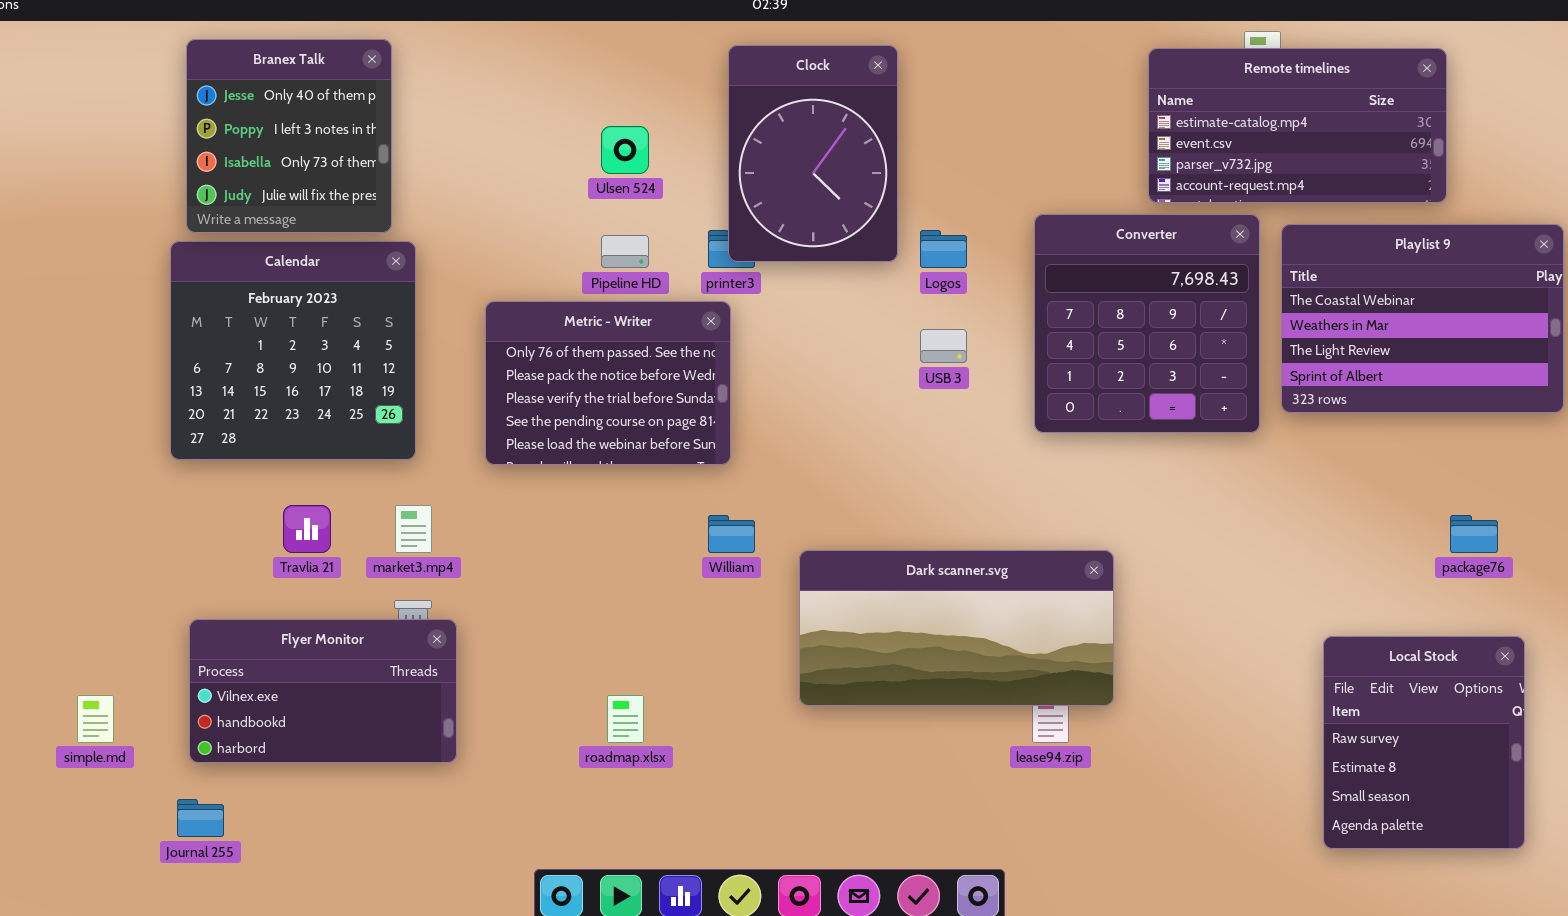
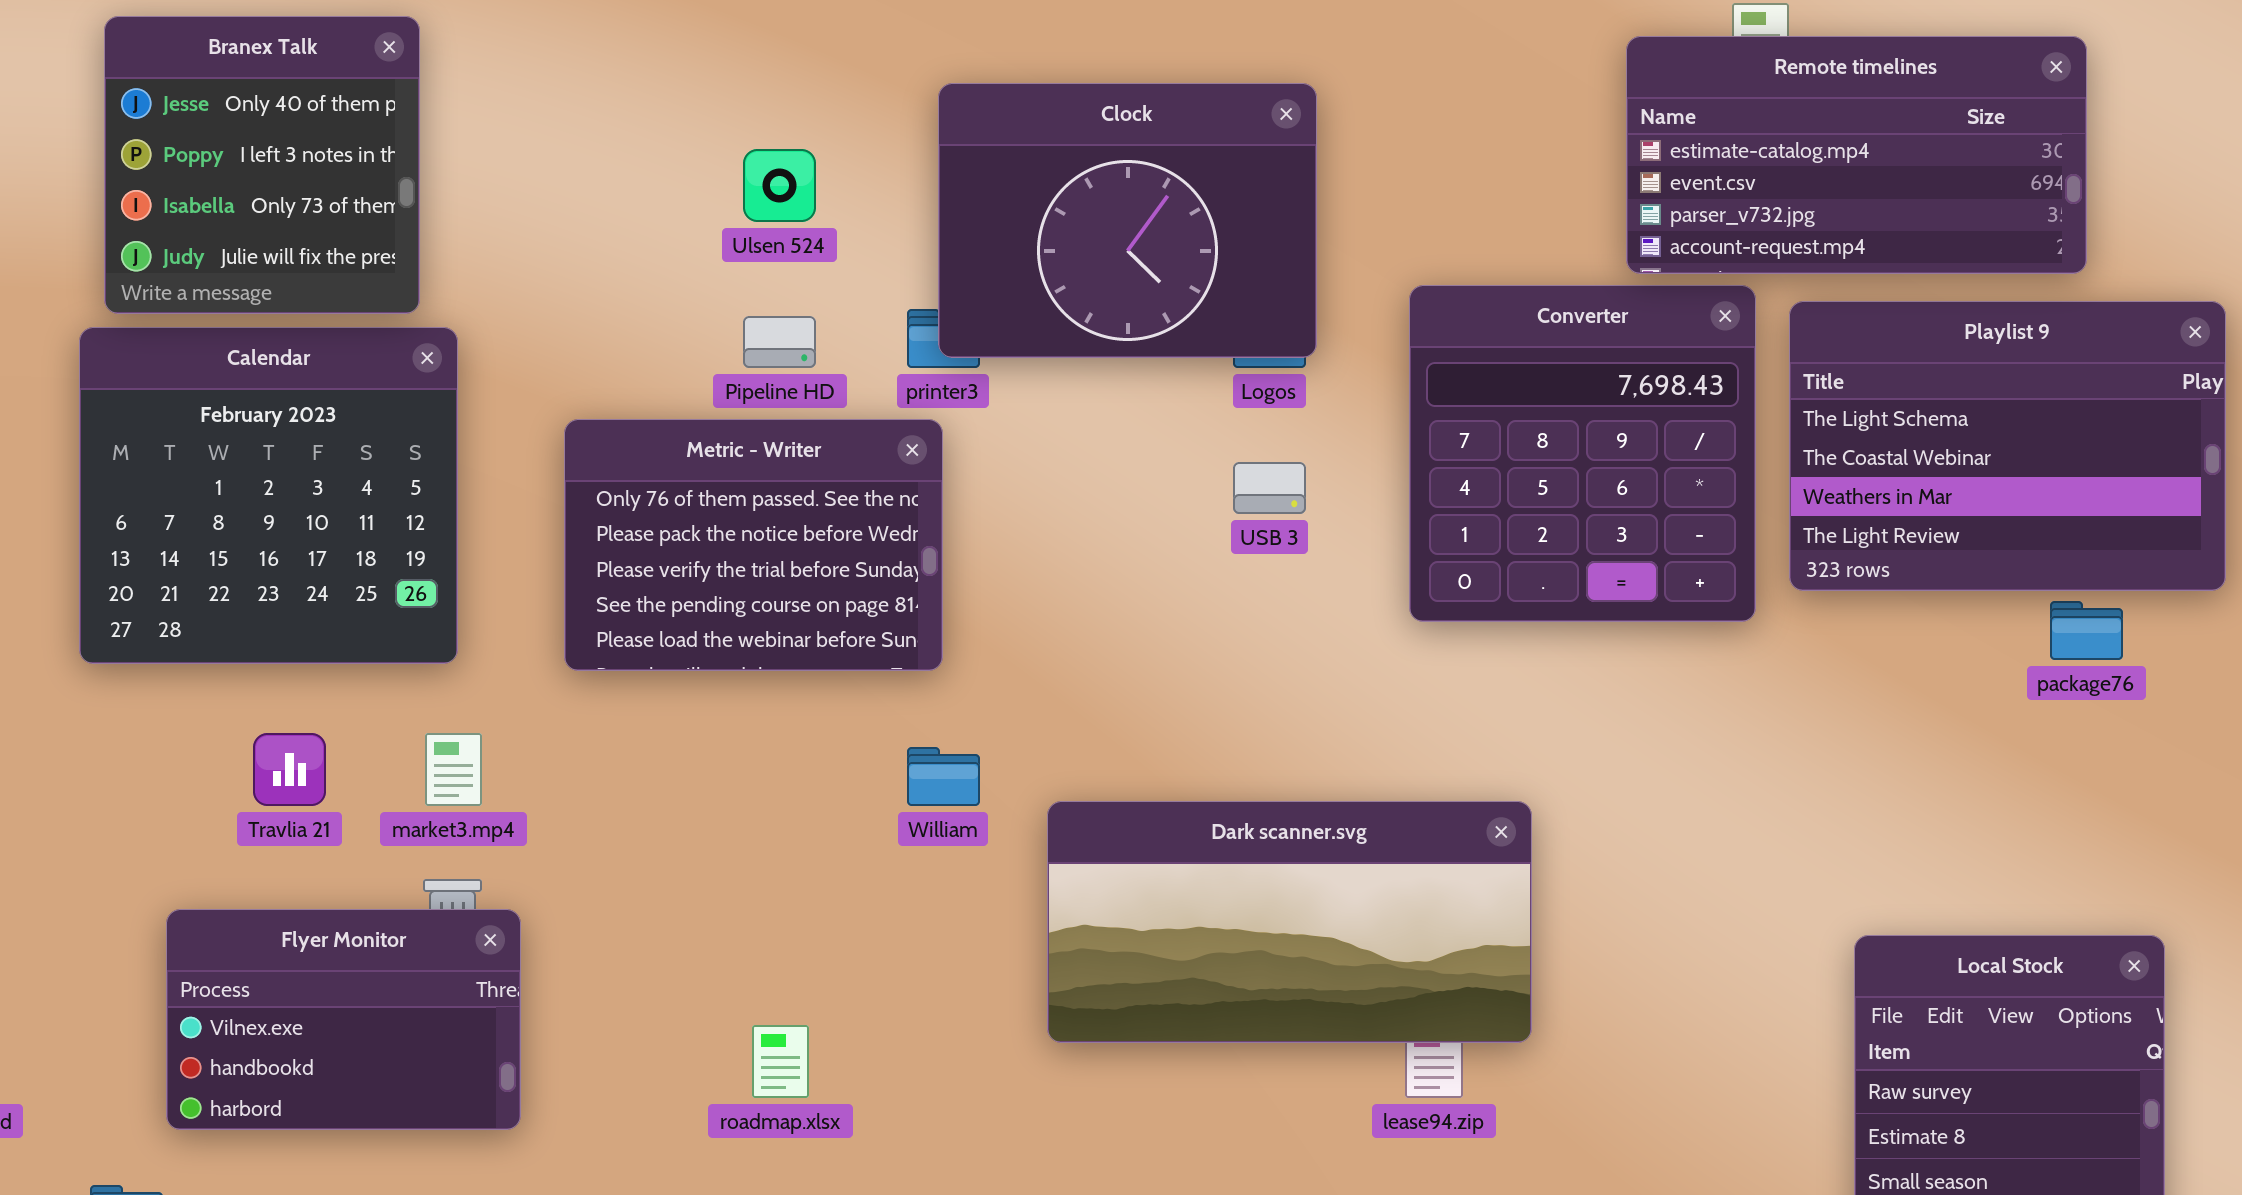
Clock: [728,45,898,262] -> [938,83,1317,358], resized
Remote timelines: [1148,48,1447,203] -> [1626,36,2087,274], moved
Playlist 9: [1281,224,1564,413] -> [1789,301,2226,591], scrolled up 1 row
package76: [1450,515,1498,553] -> [2050,601,2123,660], moved
Flyer Monitor: [189,619,457,763] -> [166,909,521,1130], resized

